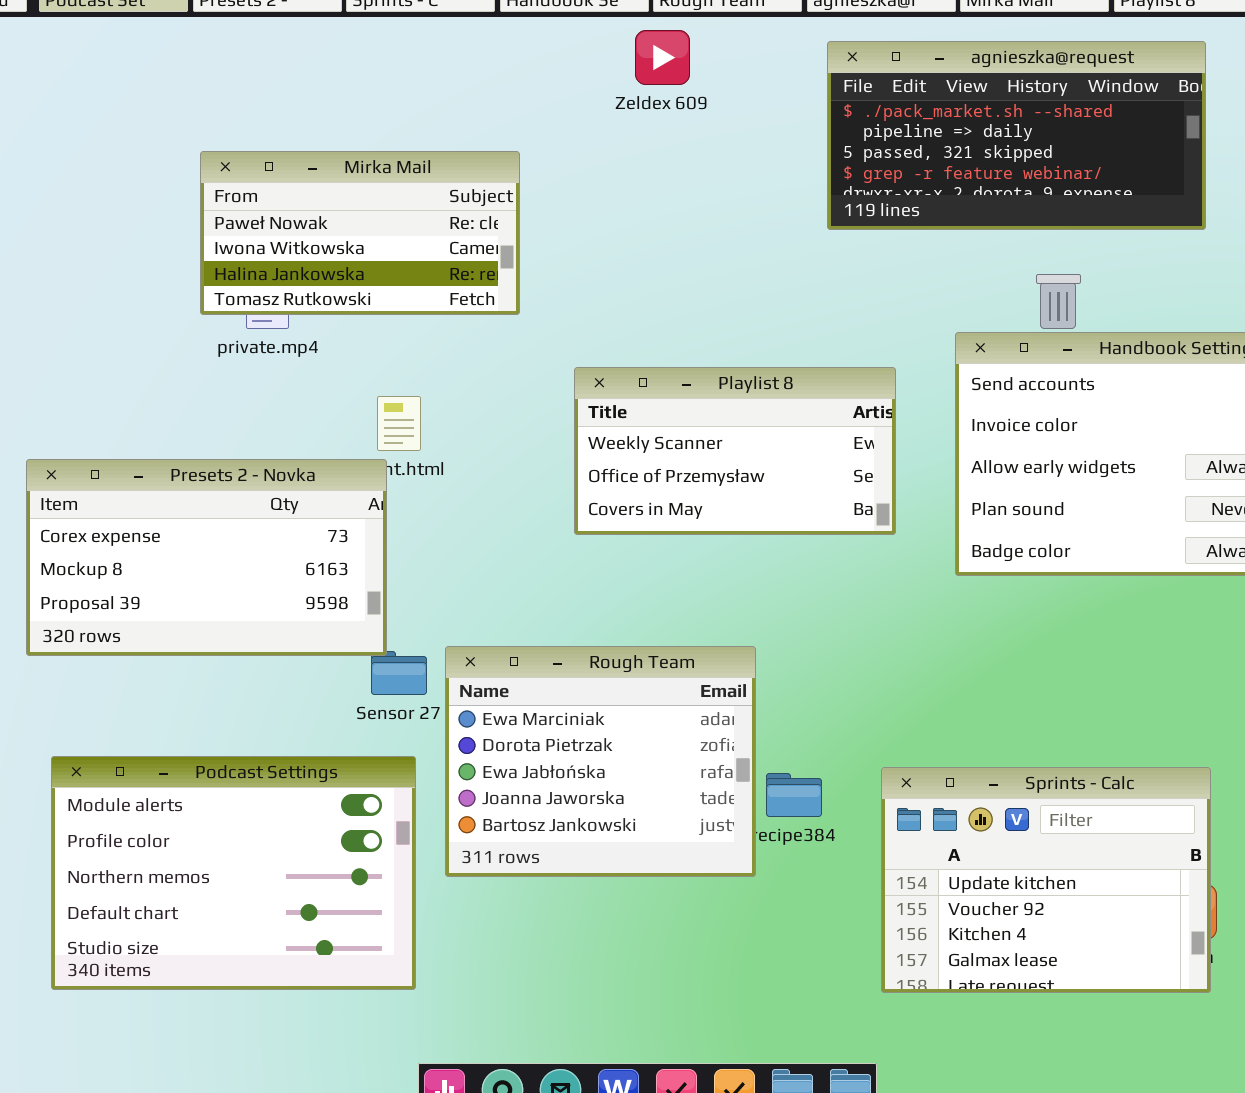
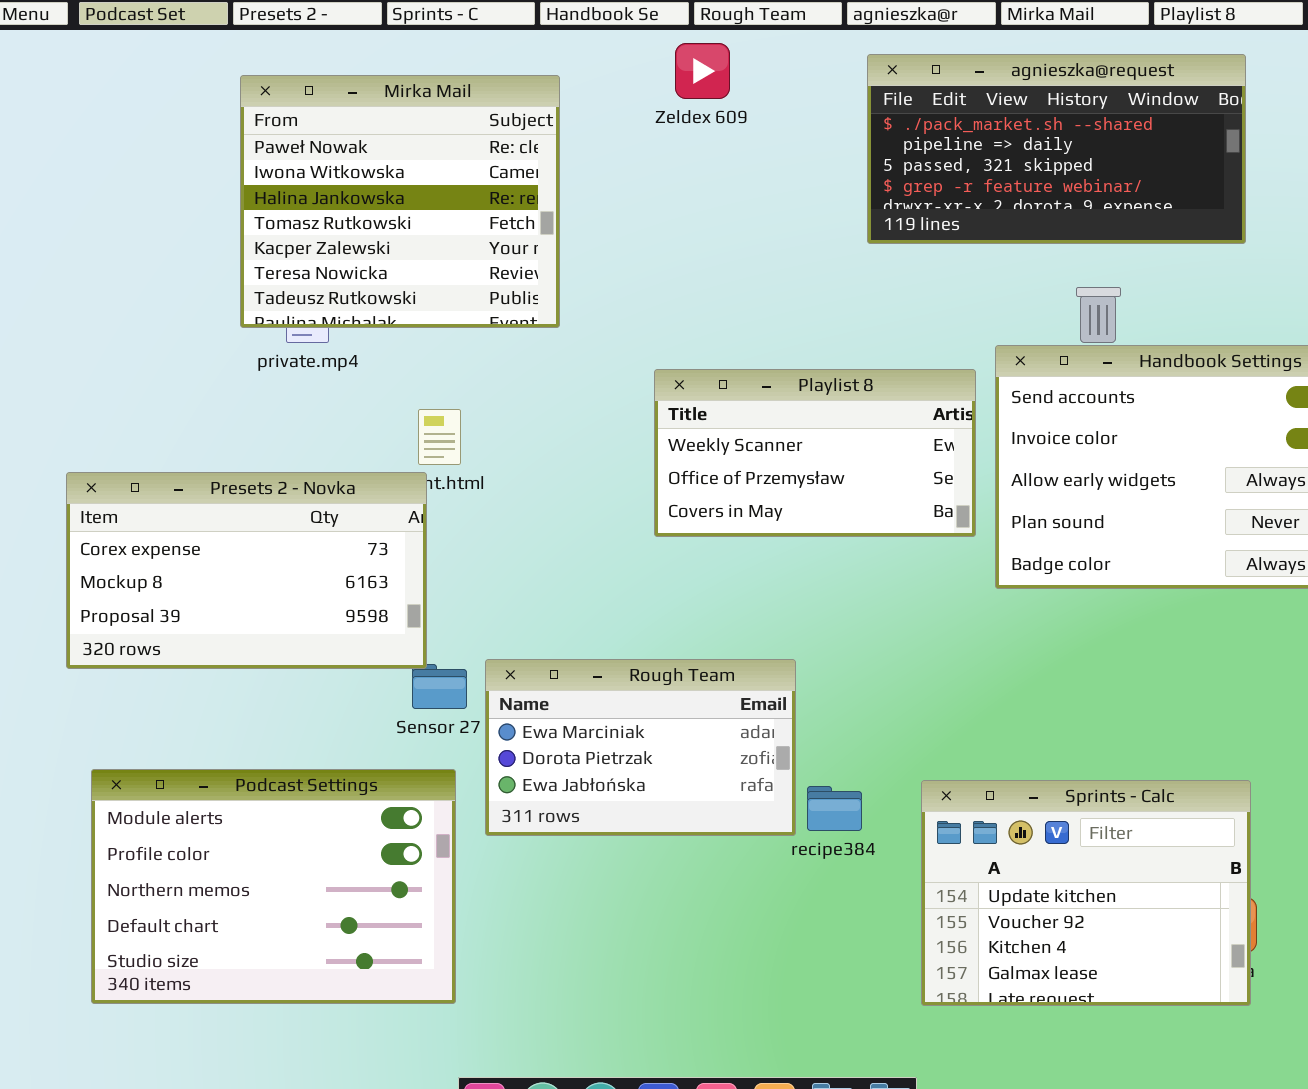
Mirka Mail: [200,151,520,315] -> [240,75,560,328], resized
Playlist 8: [574,367,896,535] -> [654,369,976,537], moved
Rough Team: [445,646,756,877] -> [485,659,796,836], resized

